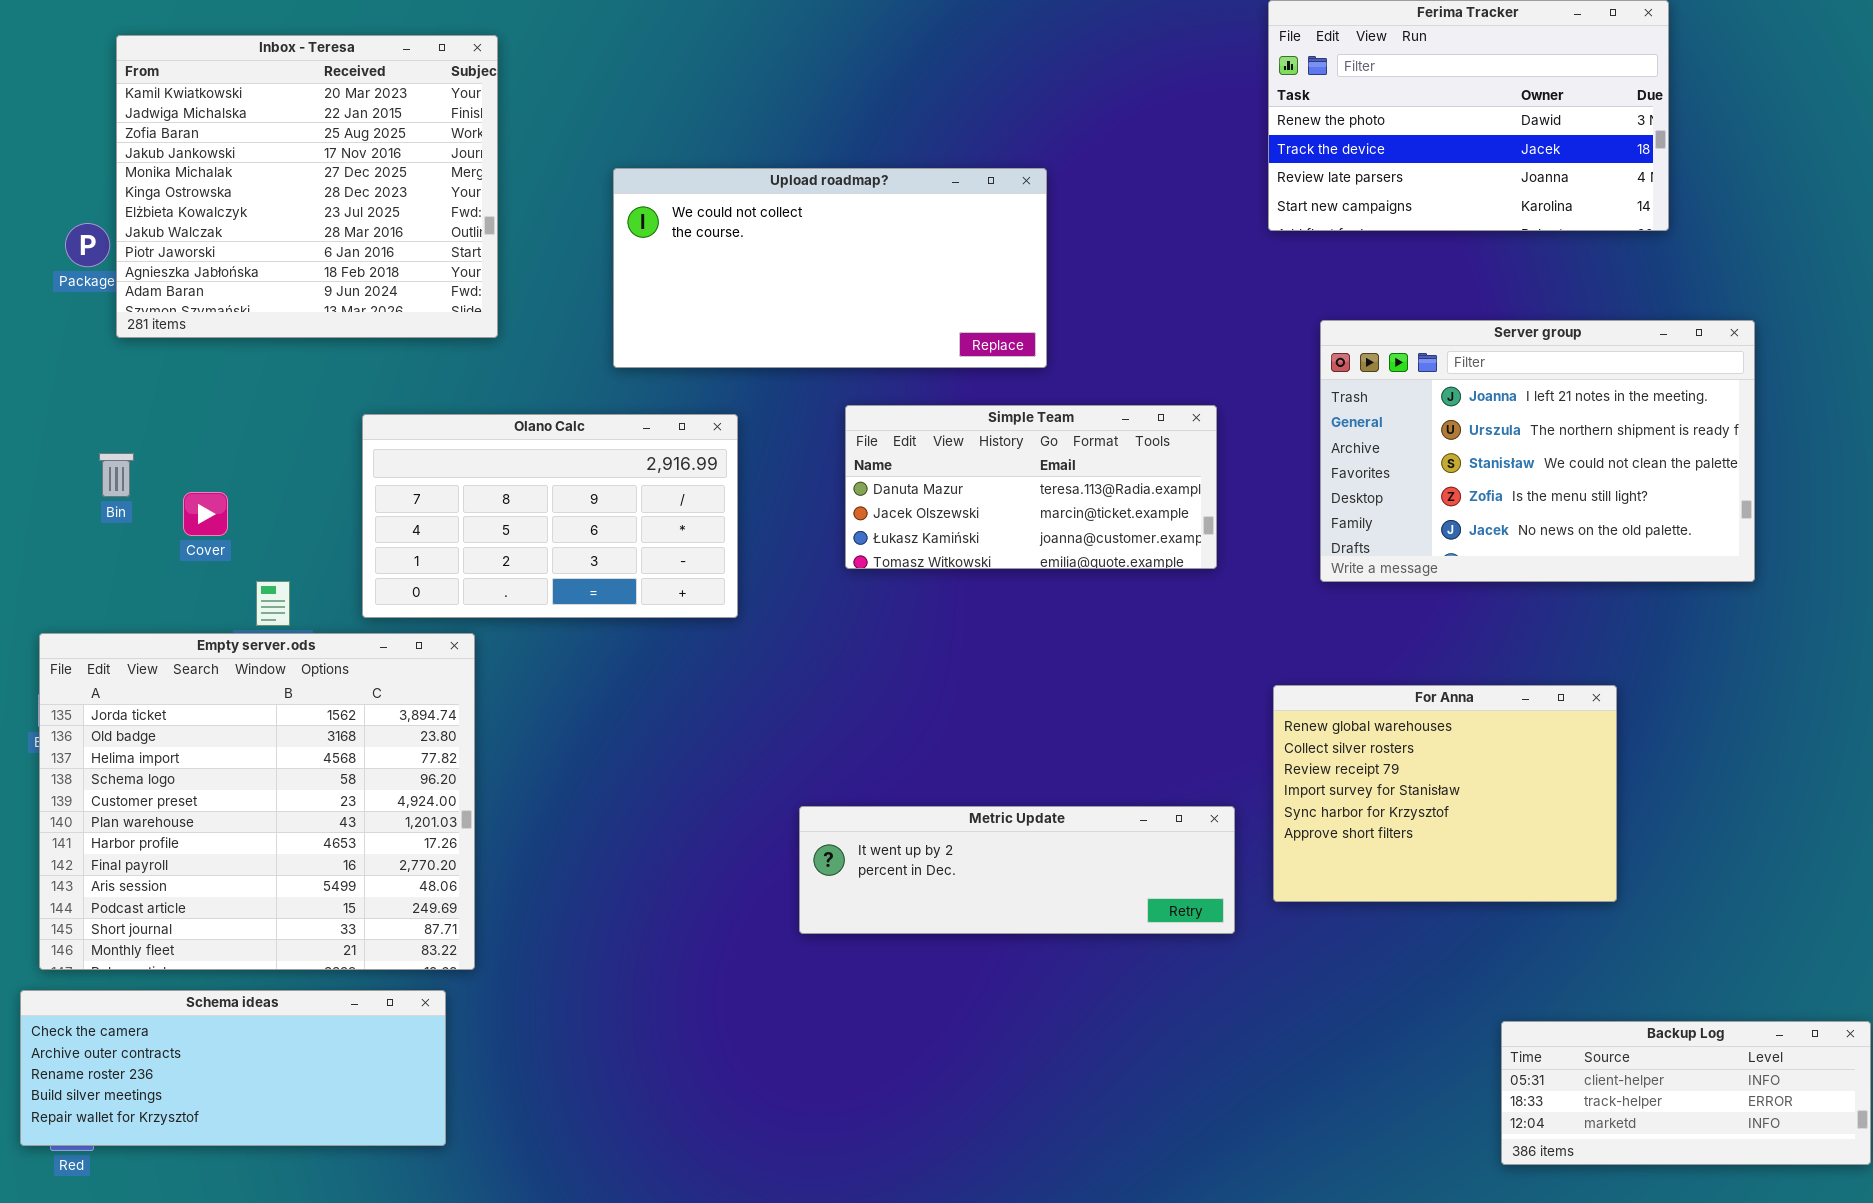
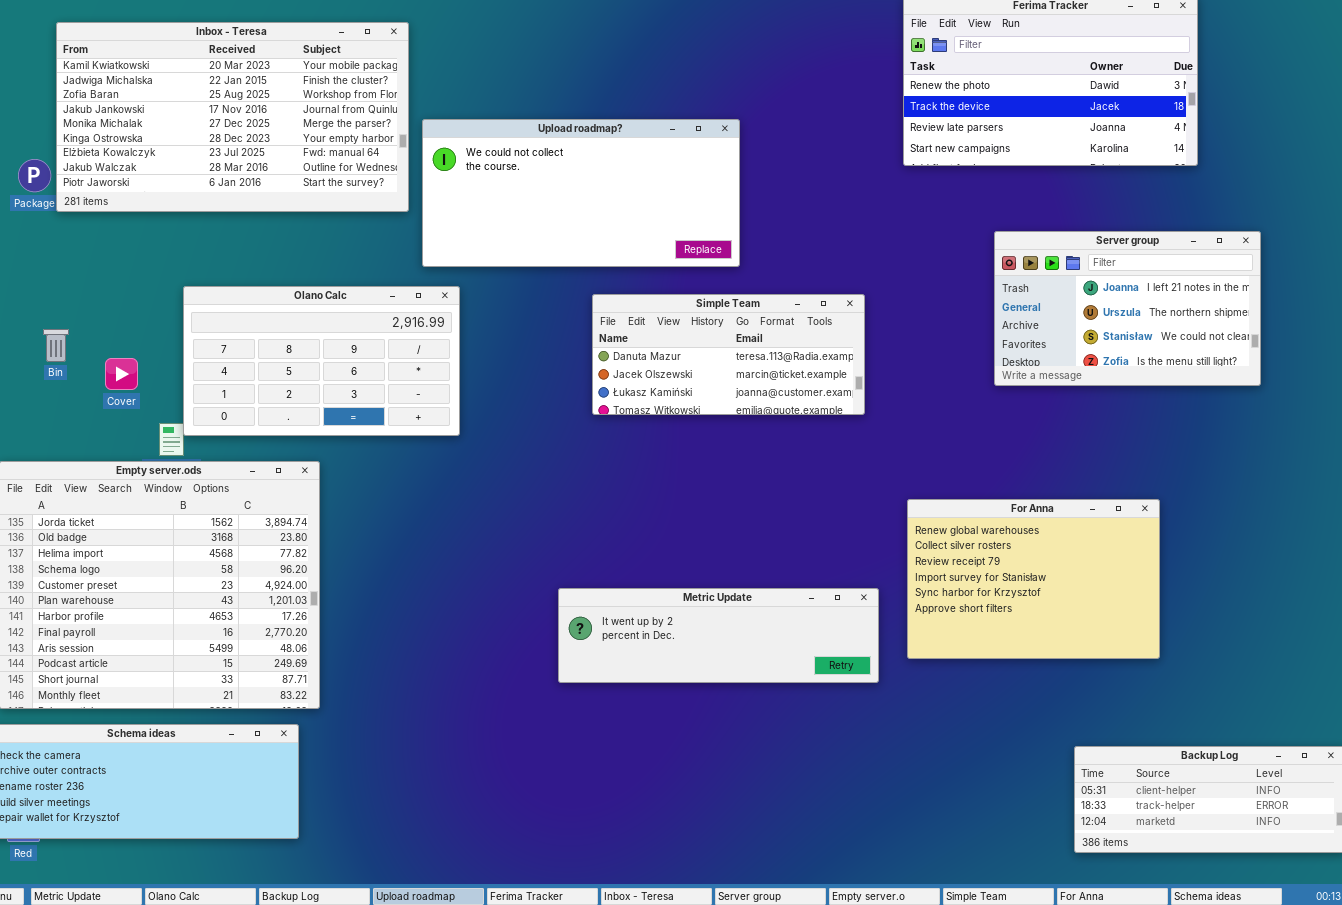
Inbox - Teresa: [116,35,498,338] -> [56,22,409,212], resized
Server group: [1320,320,1755,582] -> [994,231,1261,386], resized
Olano Calc: [362,414,738,618] -> [183,286,460,436], moved

